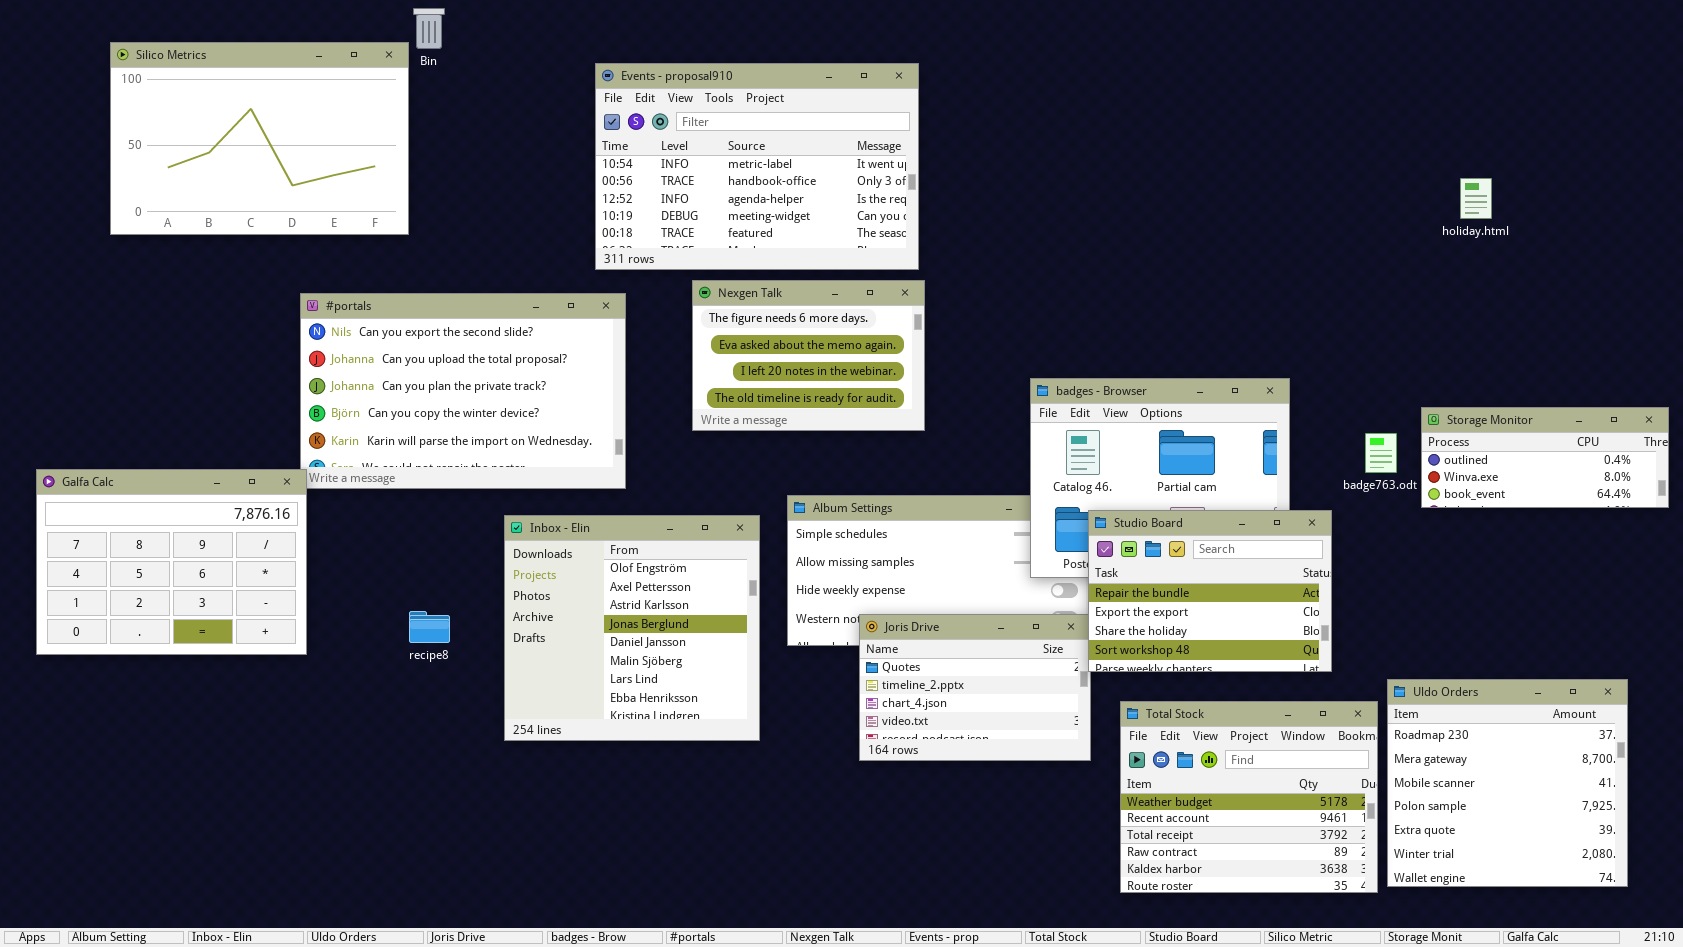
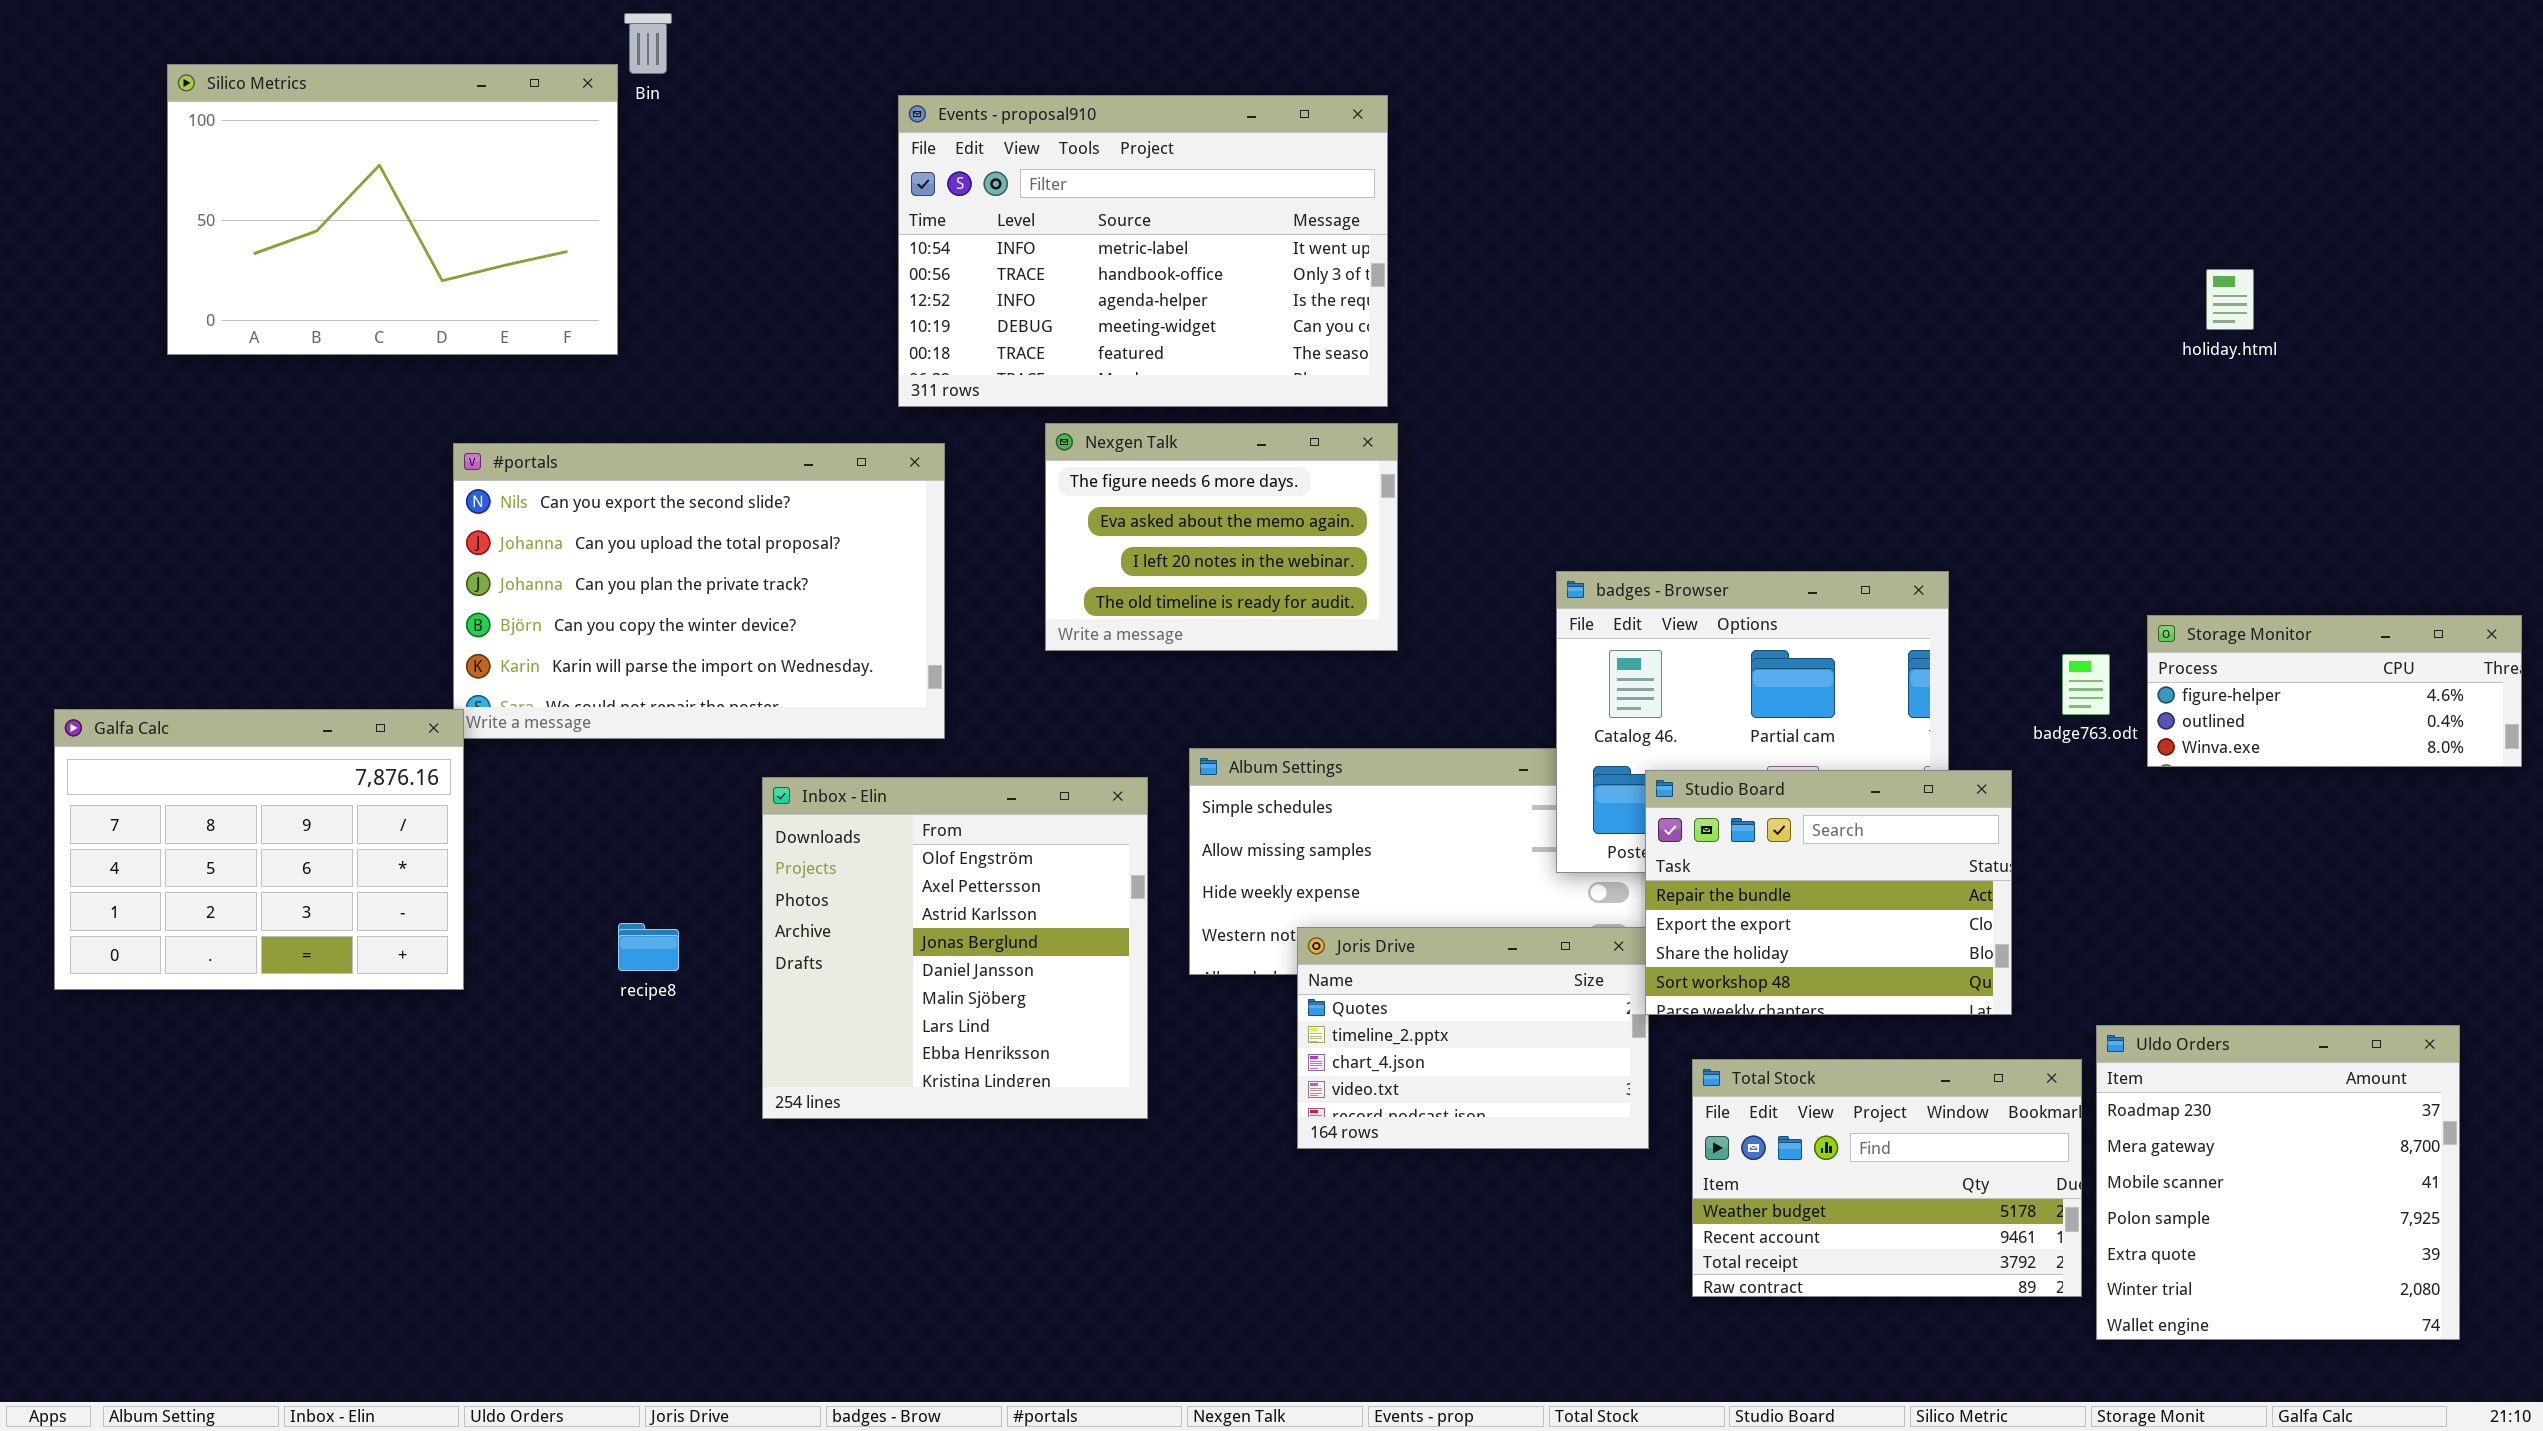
Storage Monitor: [1421,407,1669,508] -> [2147,615,2522,767], scrolled up 1 row
Total Stock: [1120,701,1378,893] -> [1692,1059,2082,1297], resized

